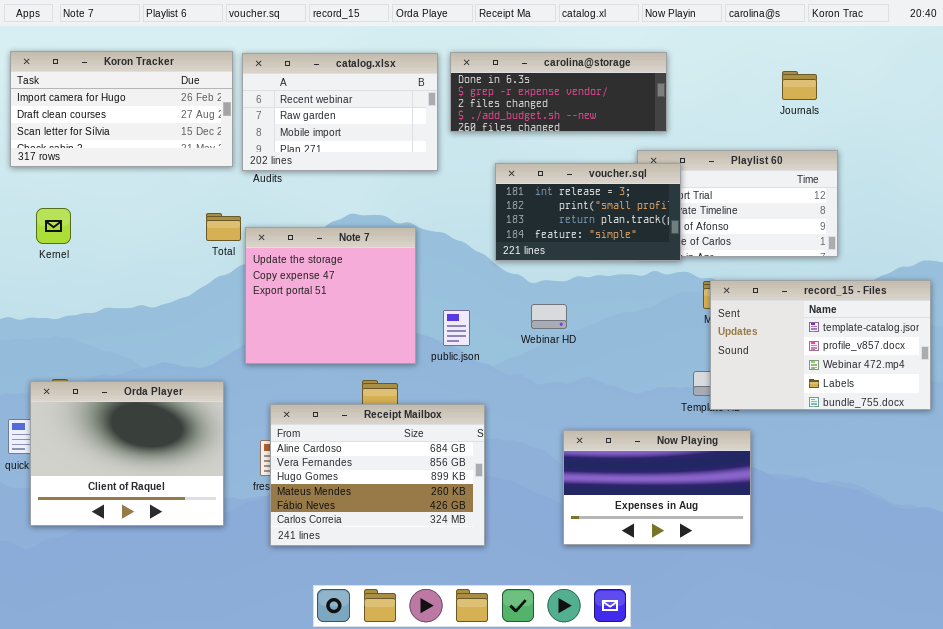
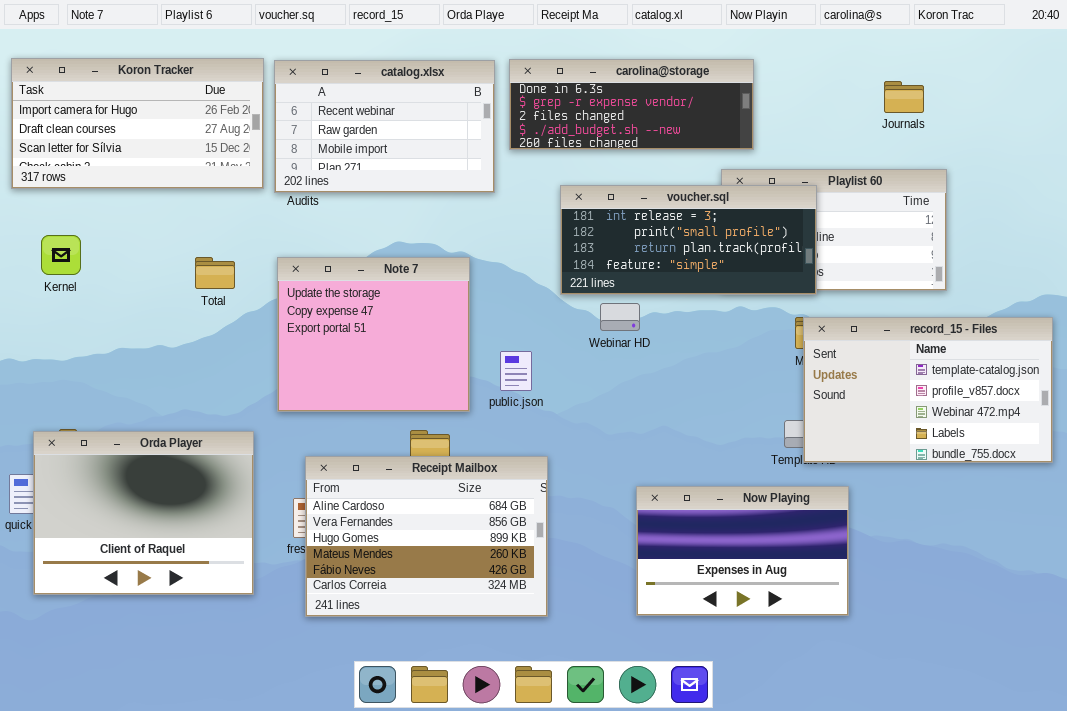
voucher.sql: [495,163,681,261] -> [560,185,817,295], resized
Total: [206,213,241,241] -> [195,257,235,289], moved
Webinar HD: [531,304,567,329] -> [600,303,640,331], moved

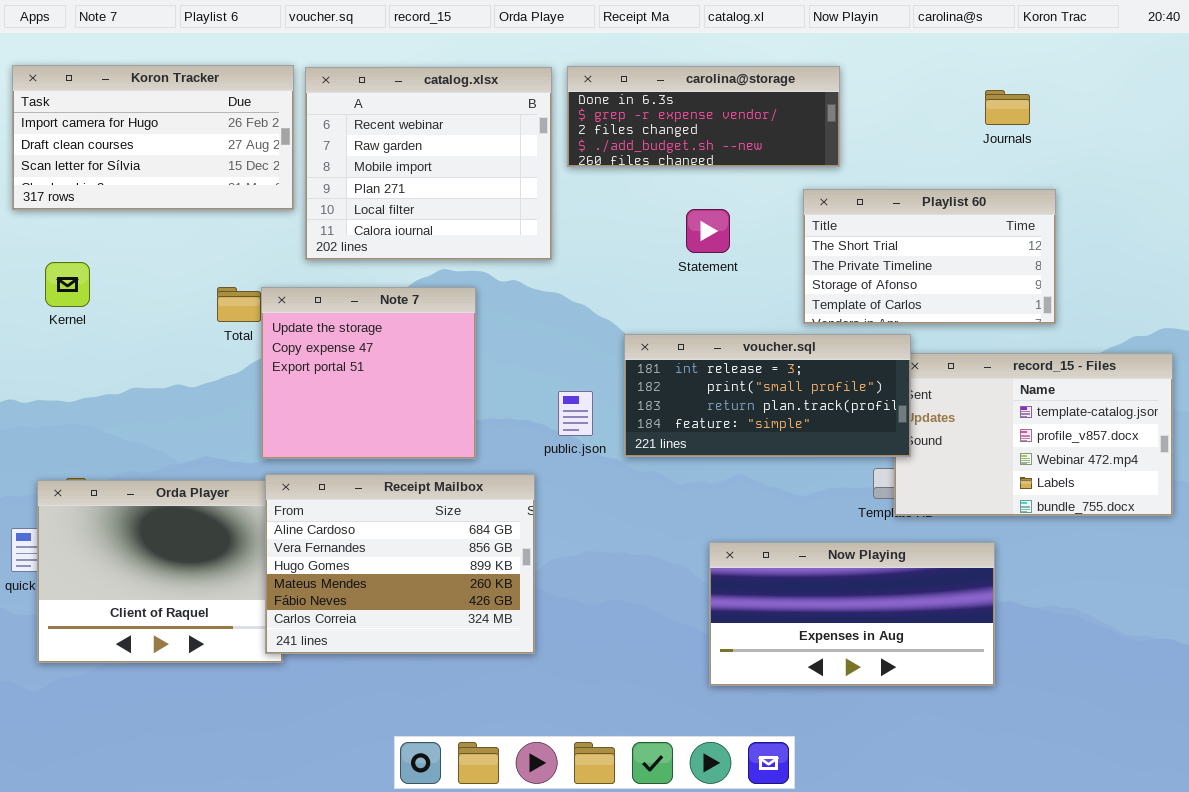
catalog.xlsx: [274,60,495,193] -> [305,67,552,260], resized
voucher.sql: [560,185,817,295] -> [624,334,911,457], moved
Note 7: [277,257,470,412] -> [261,287,476,459], moved
Receipt Mailbox: [305,456,548,617] -> [265,474,535,654], moved
Now Playing: [636,486,849,616] -> [709,542,995,686], resized

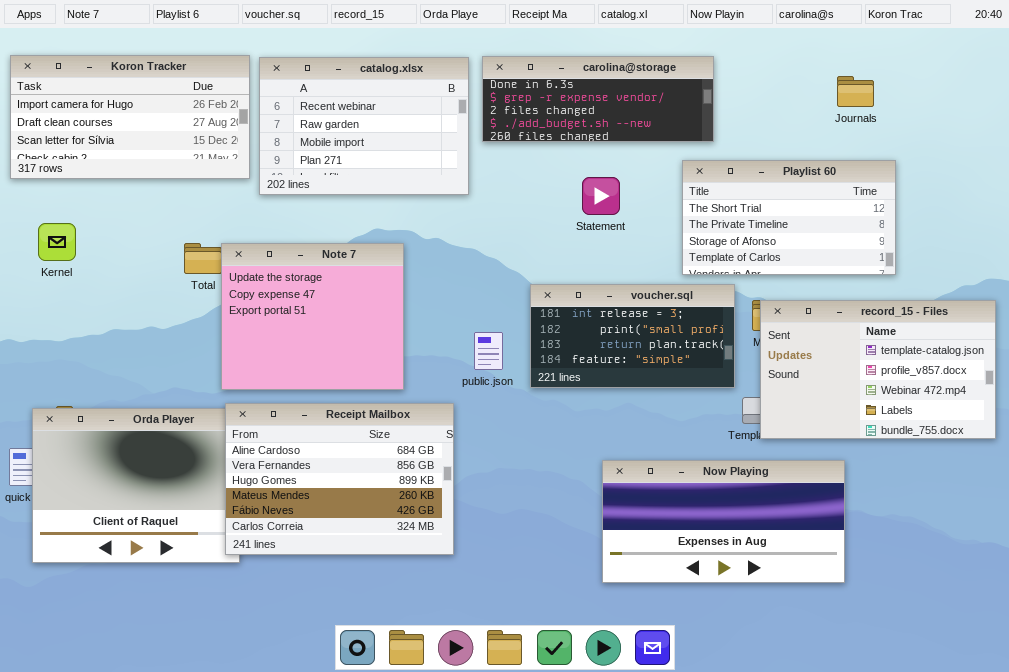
catalog.xlsx: [305,67,552,260] -> [259,57,469,195], resized
voucher.sql: [624,334,911,457] -> [530,284,735,388], resized

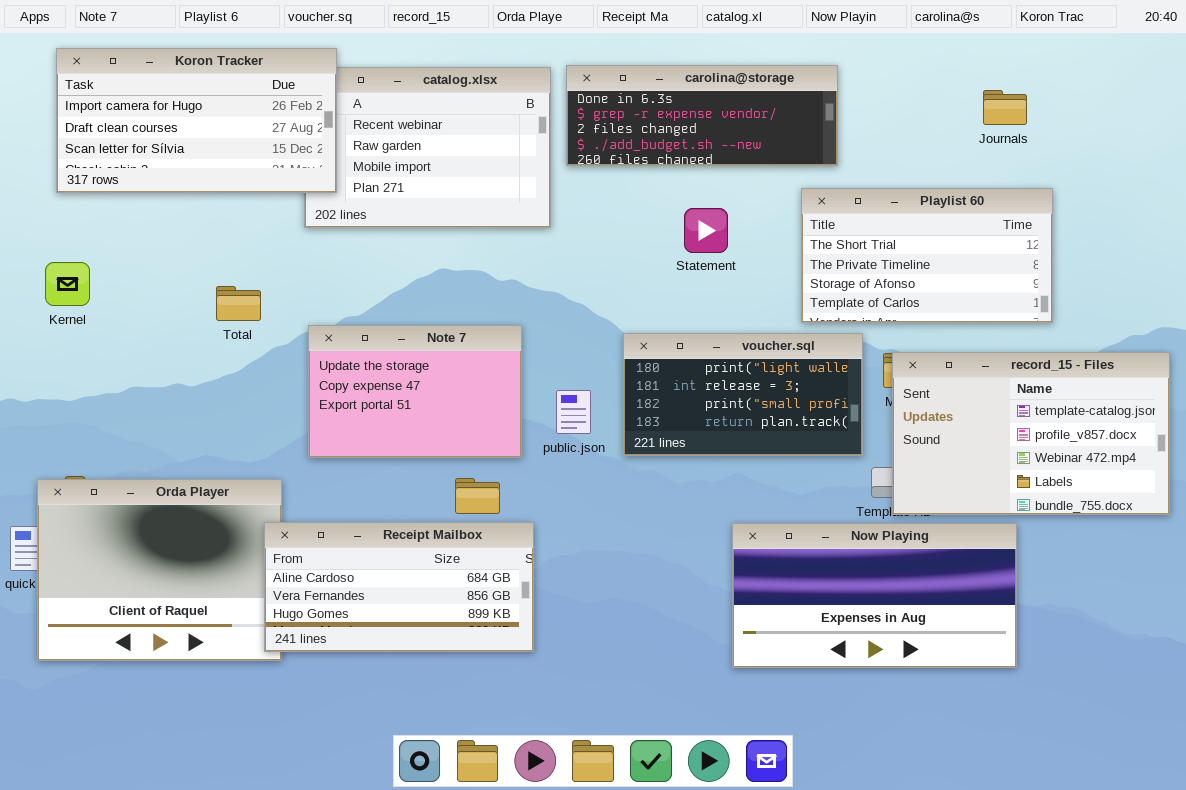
Koron Tracker: [10,55,250,179] -> [56,48,337,193], moved
Note 7: [221,243,404,390] -> [308,325,522,458], moved, resized
voucher.sql: [530,284,735,388] -> [623,333,863,456], scrolled up 1 row
Receipt Mailbox: [225,403,454,555] -> [264,522,534,652], resized
Now Playing: [602,460,845,583] -> [732,523,1017,668], moved

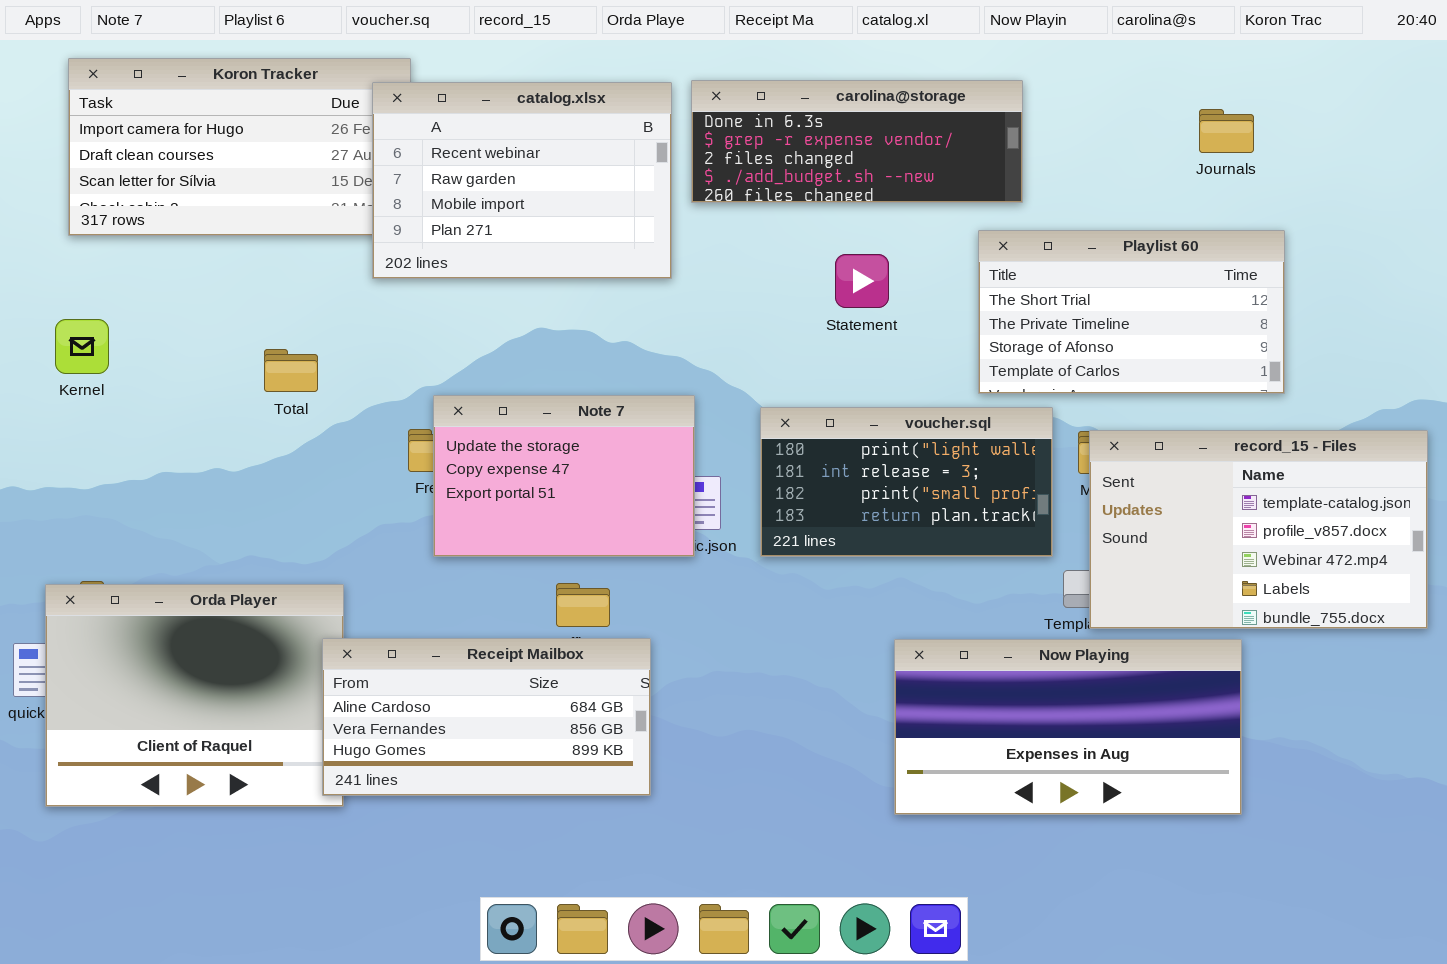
catalog.xlsx: [304,67,551,228] -> [372,82,672,279], raised
Note 7: [308,325,522,458] -> [433,395,695,557], moved

